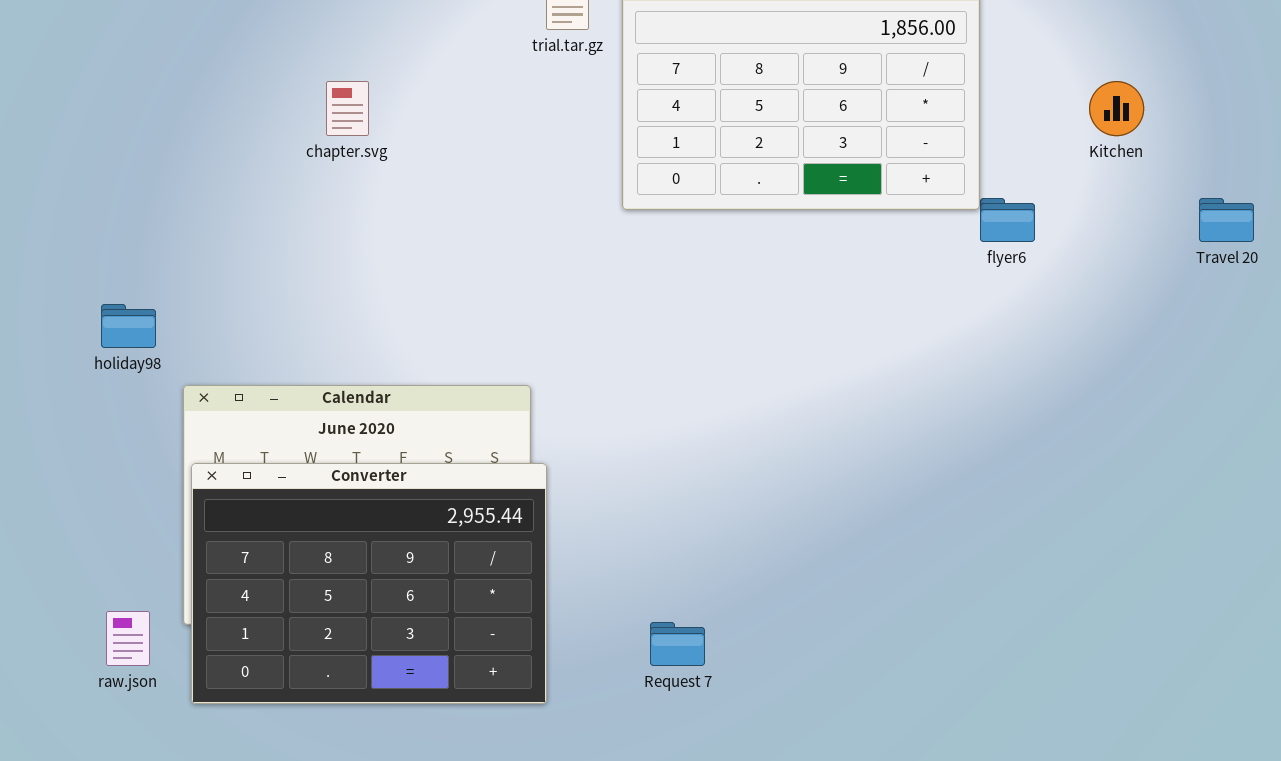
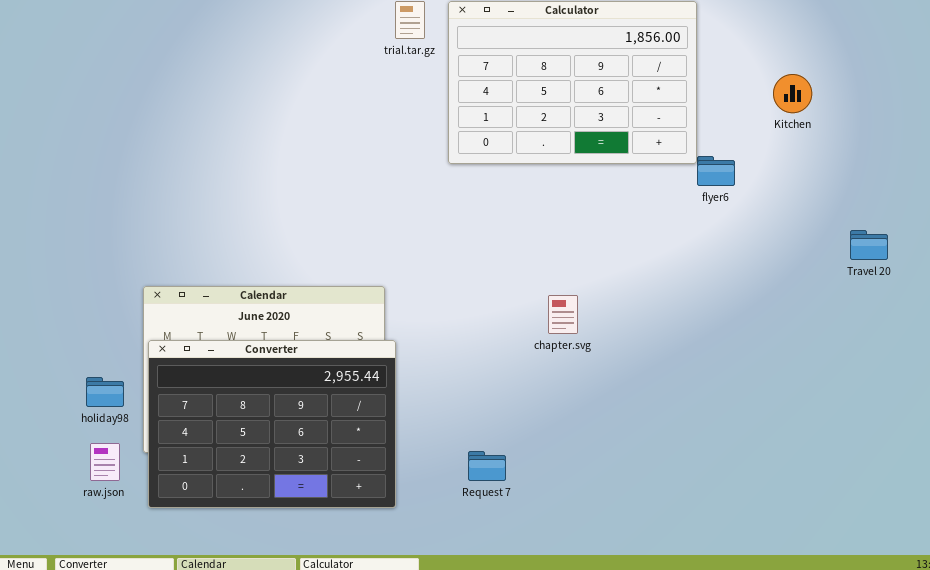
chapter.svg: [326,81,369,136] -> [548,295,578,334], moved
Travel 20: [1199,198,1254,242] -> [850,230,888,260], moved
holiday98: [101,304,156,348] -> [86,377,124,407], moved

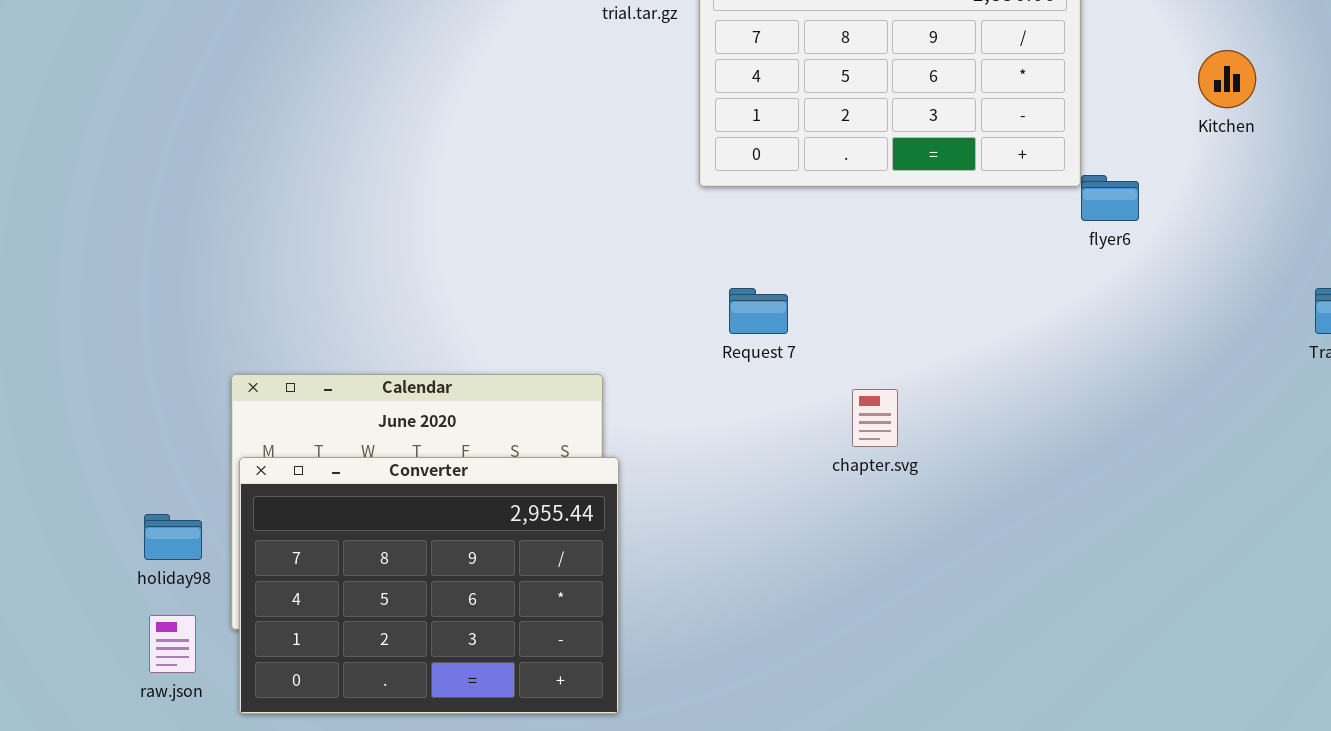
Request 7: [468,451,506,481] -> [729,288,788,334], moved

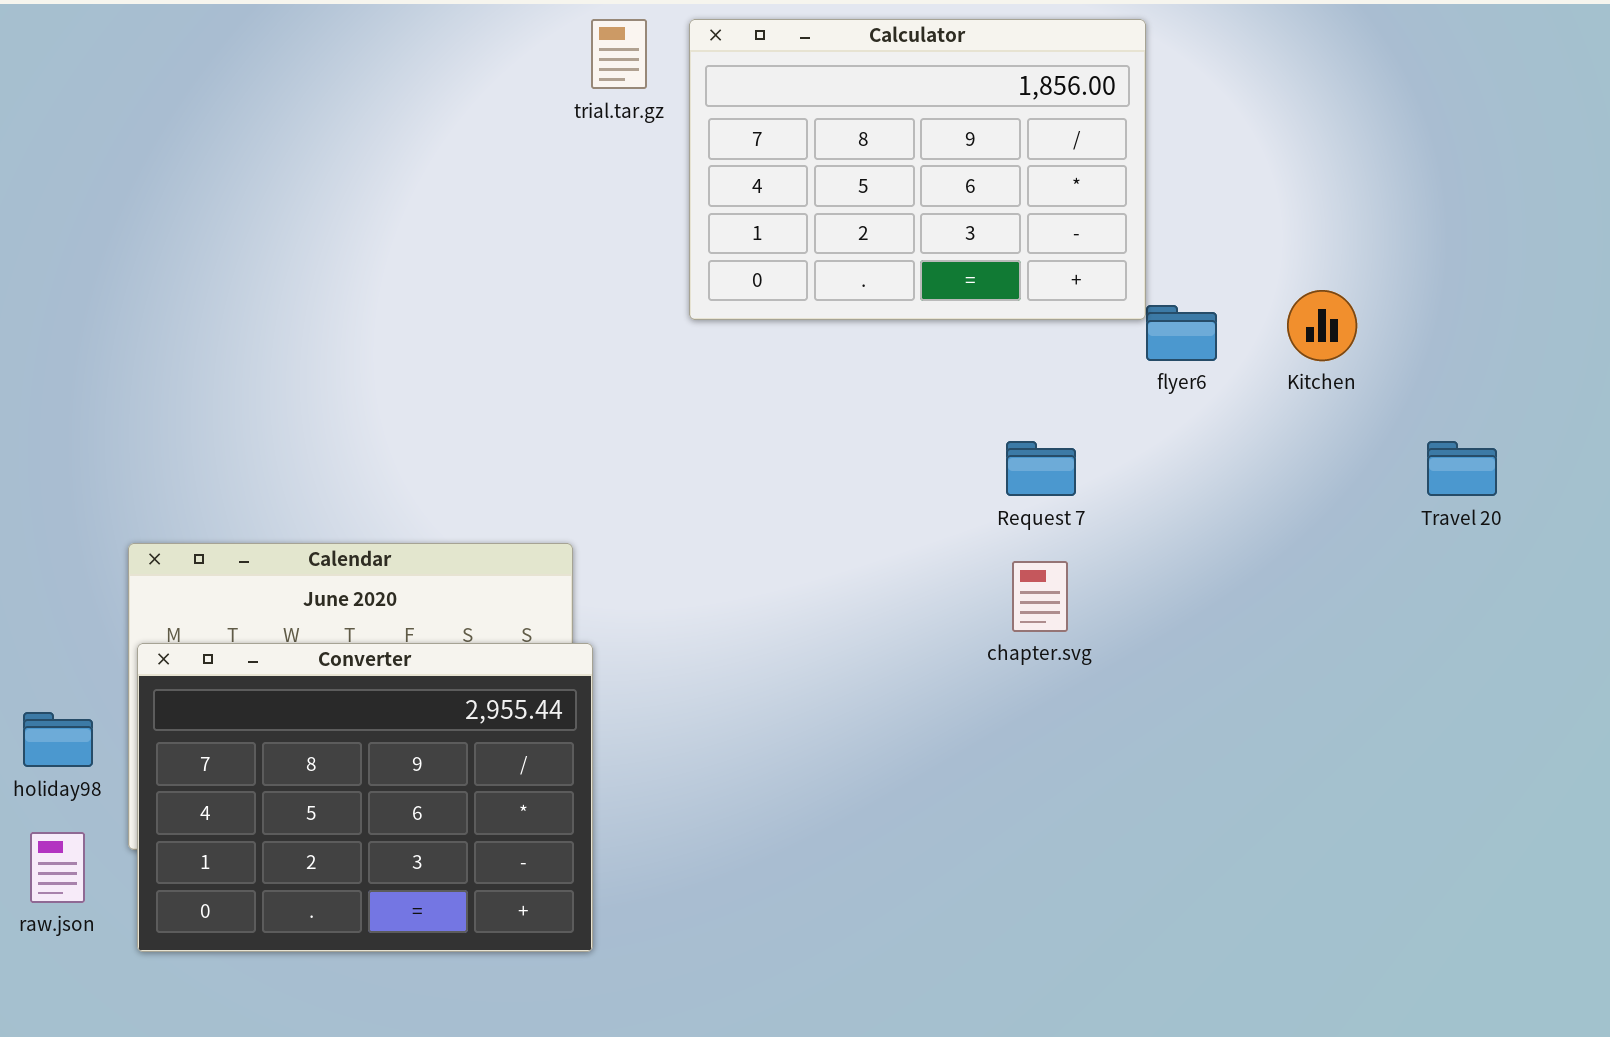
Kitchen: [1198,50,1256,108] -> [1287,290,1357,361], moved
Request 7: [729,288,788,334] -> [1006,441,1076,496], moved
chapter.svg: [852,389,898,447] -> [1012,561,1068,632], moved

